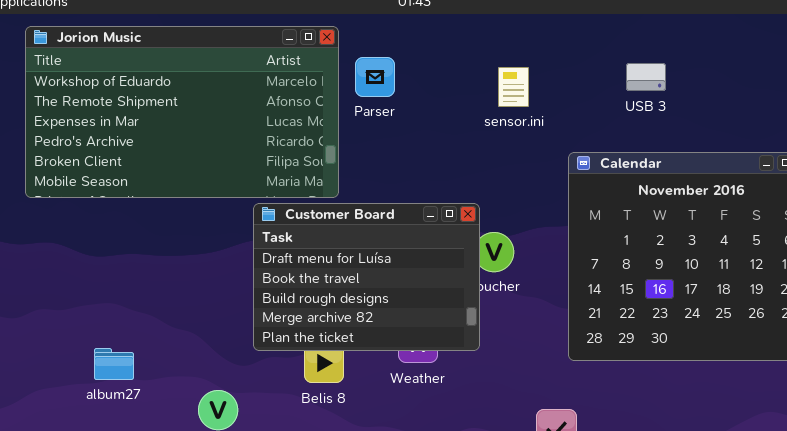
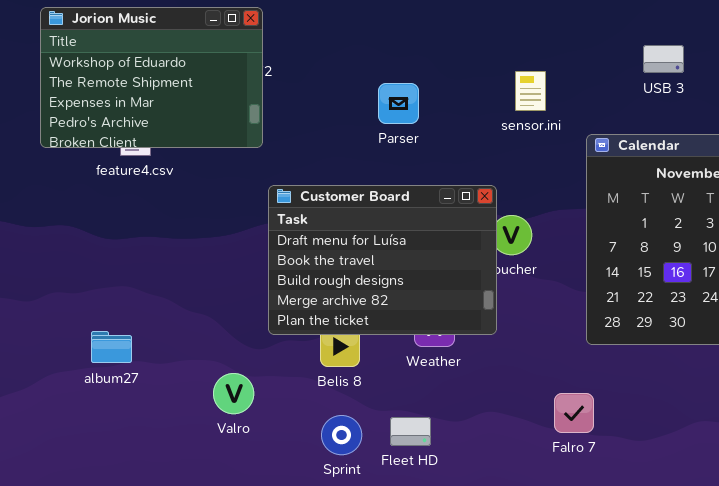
Jorion Music: [25,26,339,198] -> [40,7,263,148], resized
Parser: [355,57,395,97] -> [378,83,419,124], moved
sensor.ini: [498,67,529,107] -> [515,71,546,111], moved
album27: [94,348,134,380] -> [91,331,132,363], moved

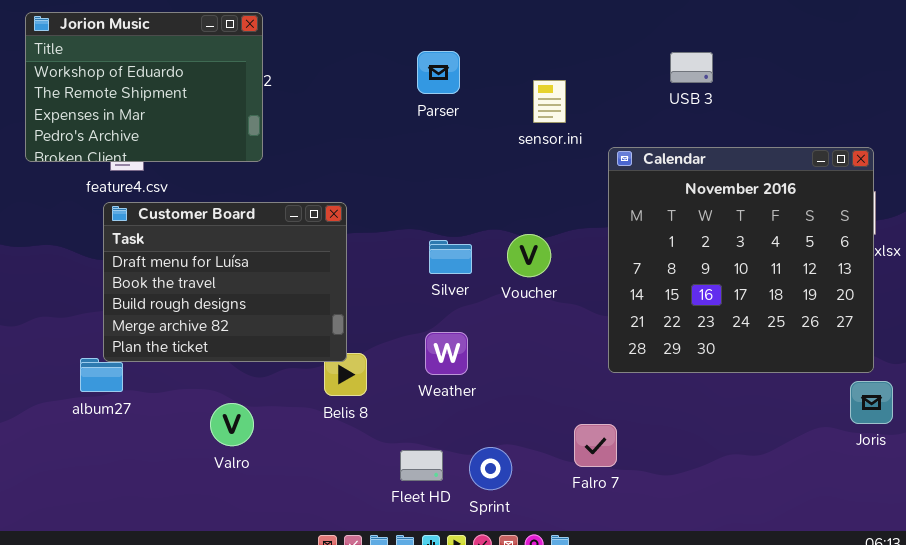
Parser: [378,83,419,124] -> [417,51,460,94], moved
Customer Board: [268,185,497,335] -> [103,202,347,362], moved
Sprint: [321,415,362,455] -> [469,447,512,490], moved

